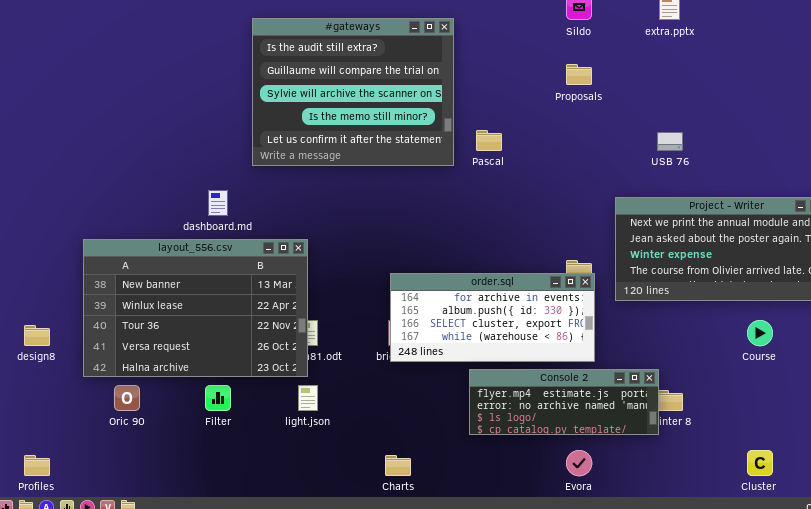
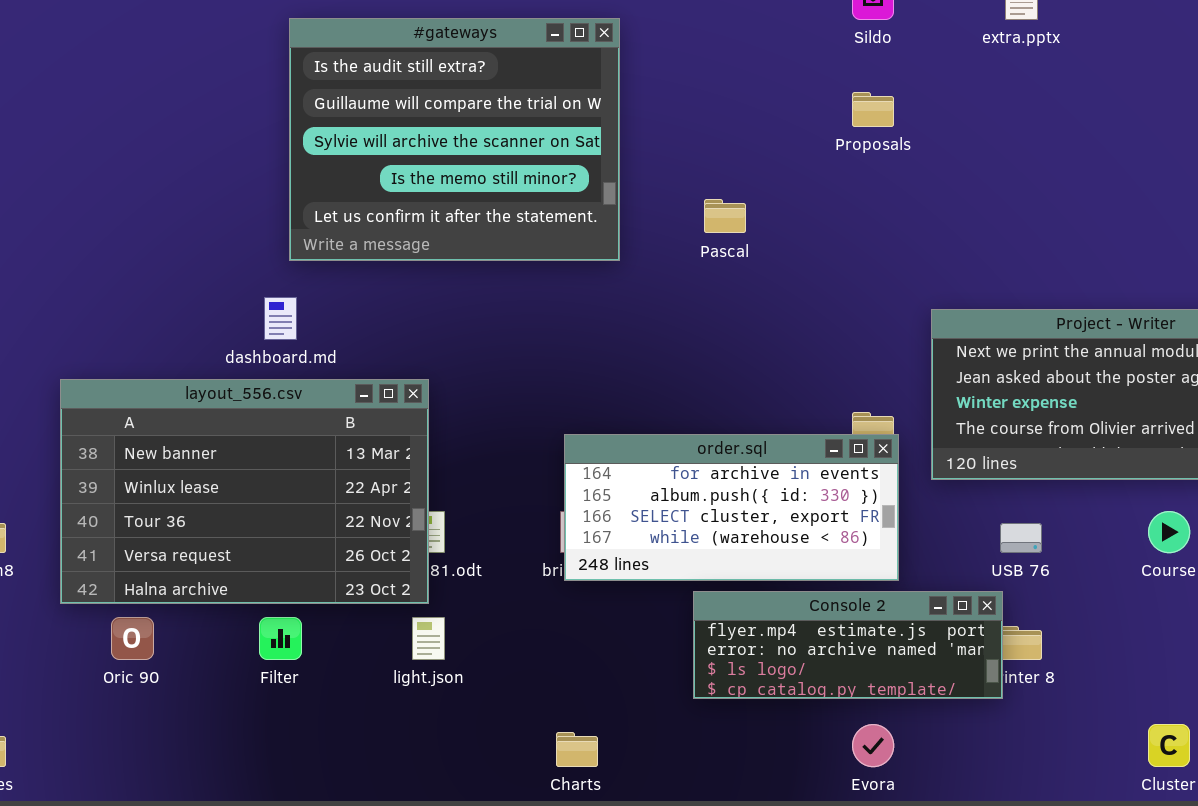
#gateways: [252,18,454,166] -> [289,18,620,261], moved
USB 76: [657,132,683,151] -> [1000,523,1042,553], moved

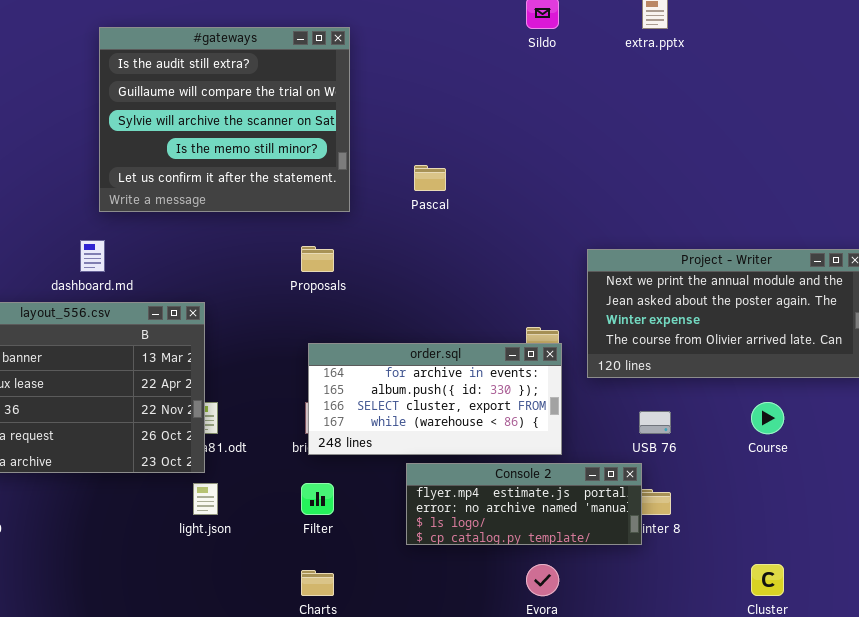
Proposals: [852,92,894,127] -> [301,246,334,272], moved
Filter: [259,617,302,660] -> [301,483,334,515], moved

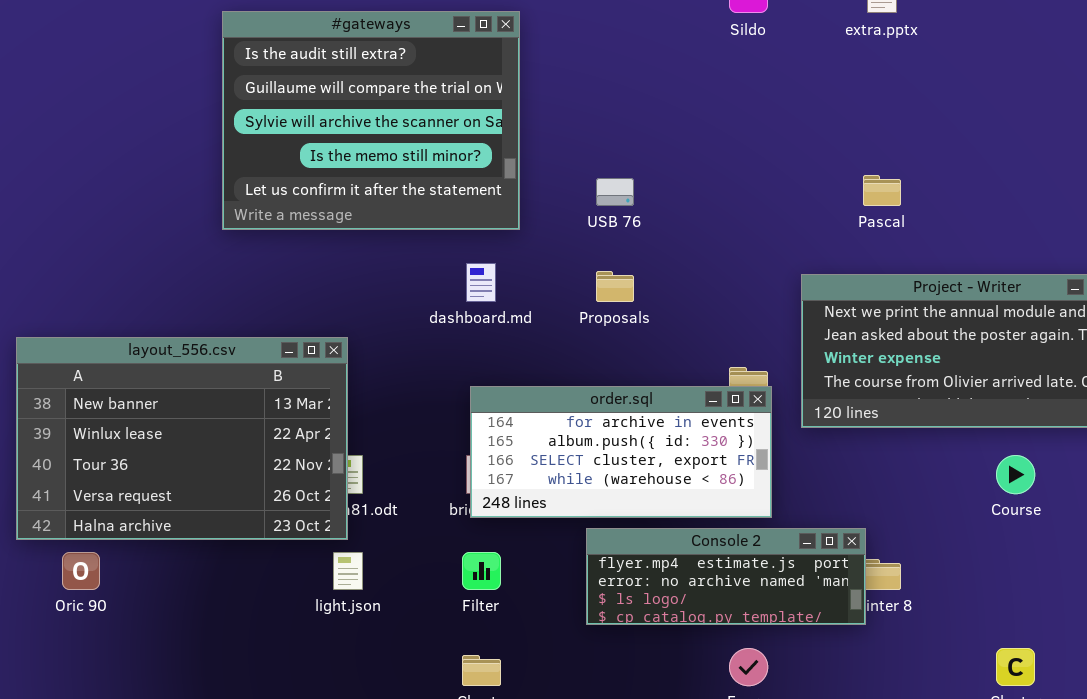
Pascal: [414,165,446,191] -> [863,175,901,206], moved
dashboard.md: [80,240,105,272] -> [466,263,496,302], moved
Proposals: [301,246,334,272] -> [596,271,634,302], moved
USB 76: [639,411,671,434] -> [596,178,634,206], moved

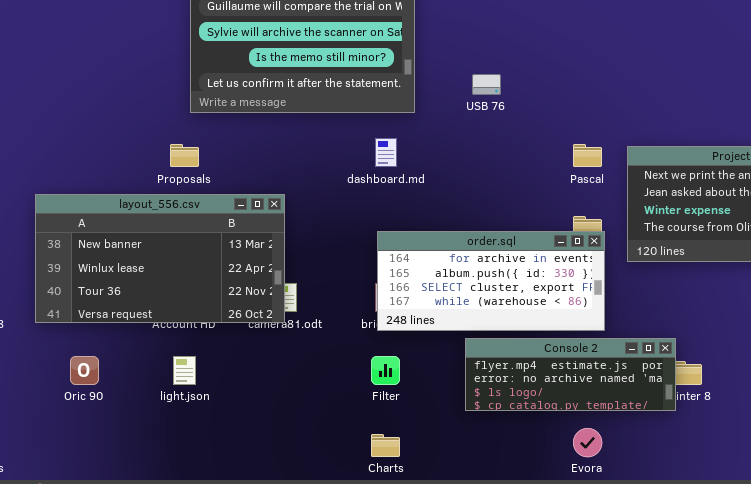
Pascal: [863,175,901,206] -> [573,144,602,167], moved
Proposals: [596,271,634,302] -> [170,144,199,167], moved
layout_556.csv: [16,337,348,540] -> [35,194,285,323], resized
light.json: [333,552,363,590] -> [173,356,196,385], moved

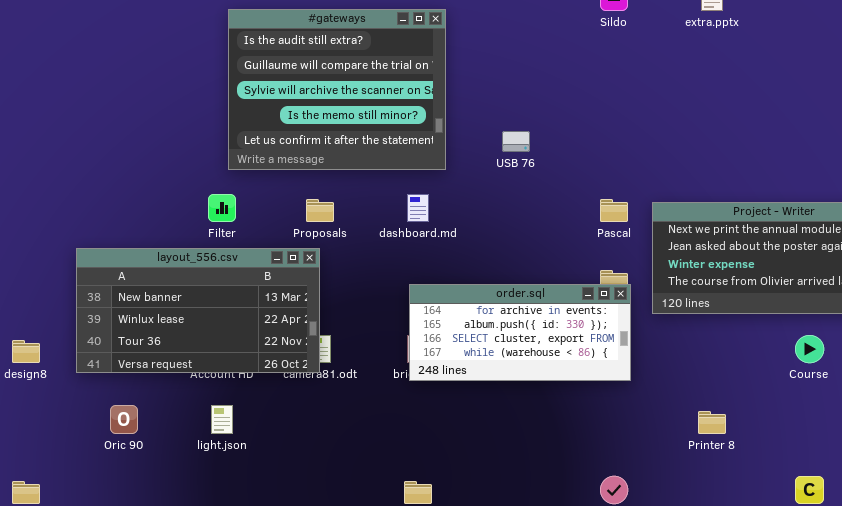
Proposals: [170,144,199,167] -> [306,199,334,222], moved
Console 2: [465,338,676,411] -> none, closed
Filter: [371,356,400,385] -> [208,194,236,222], moved

